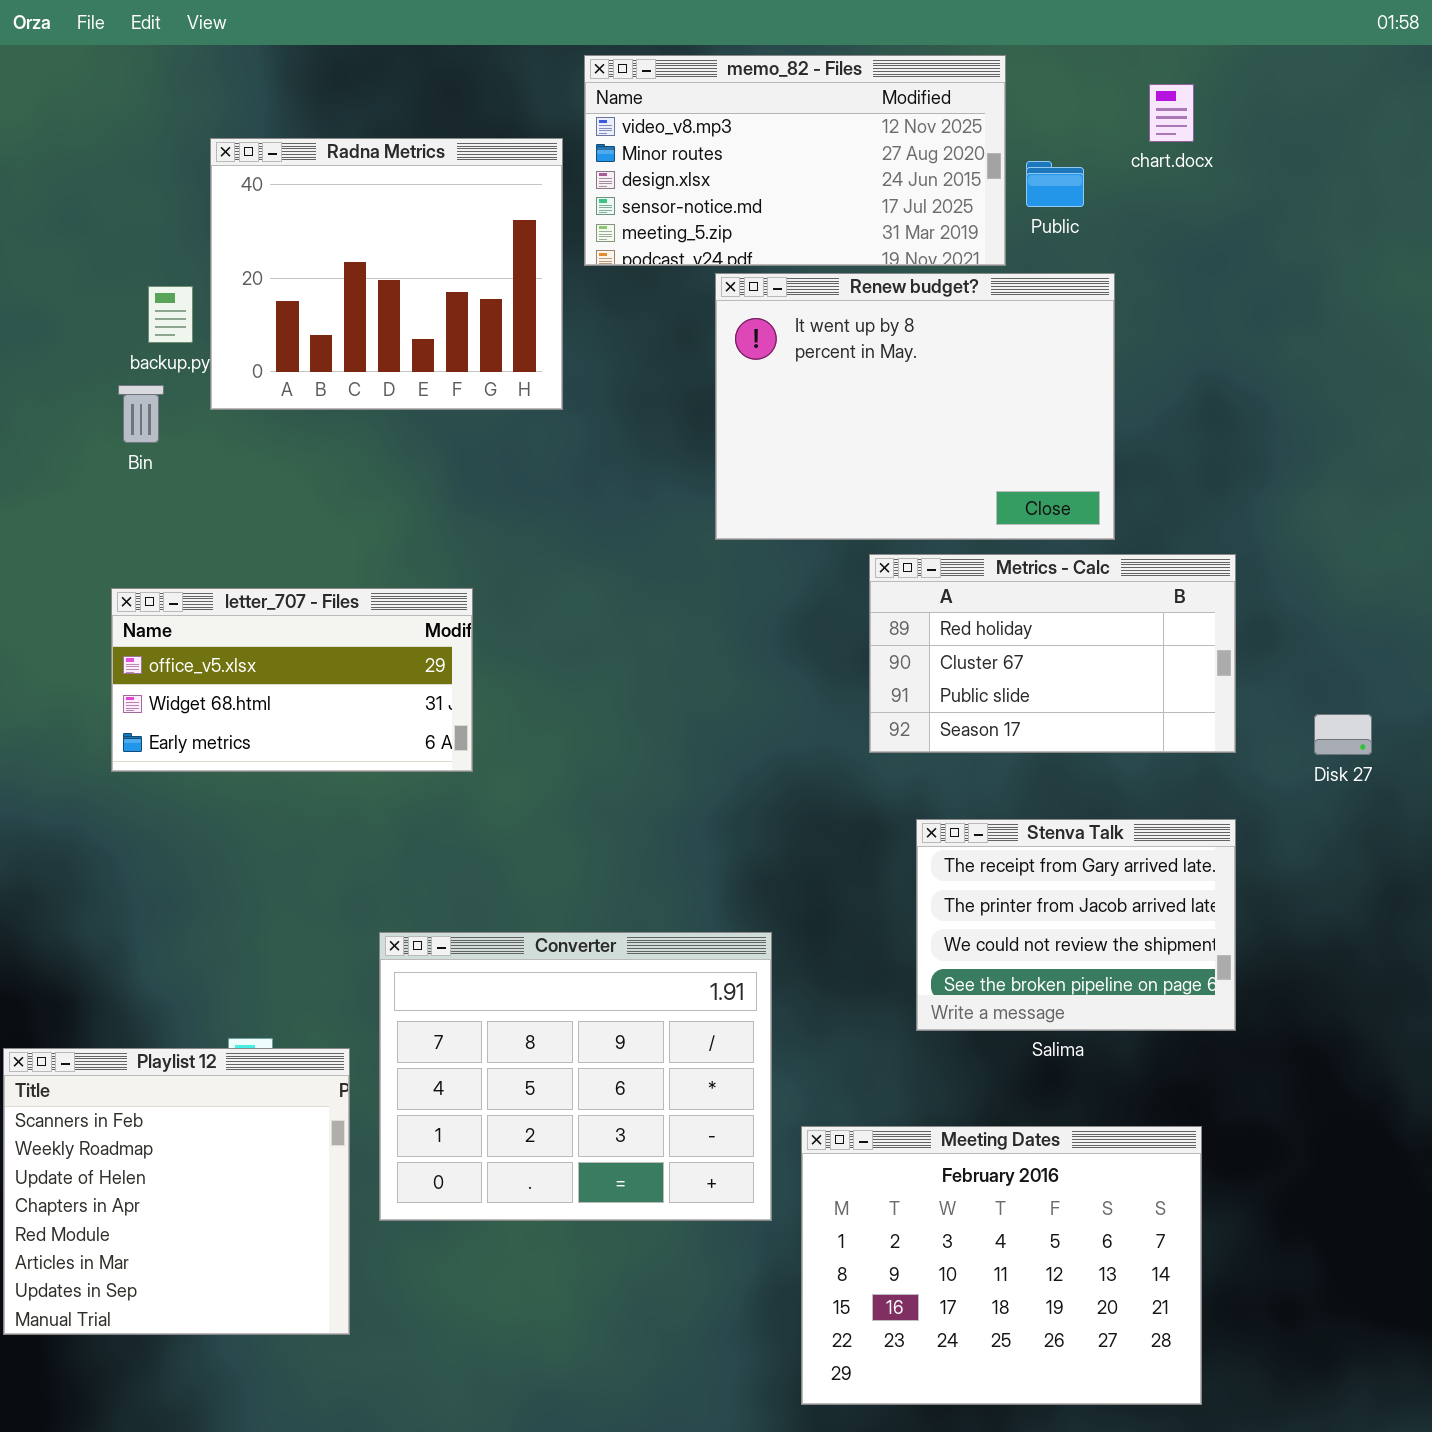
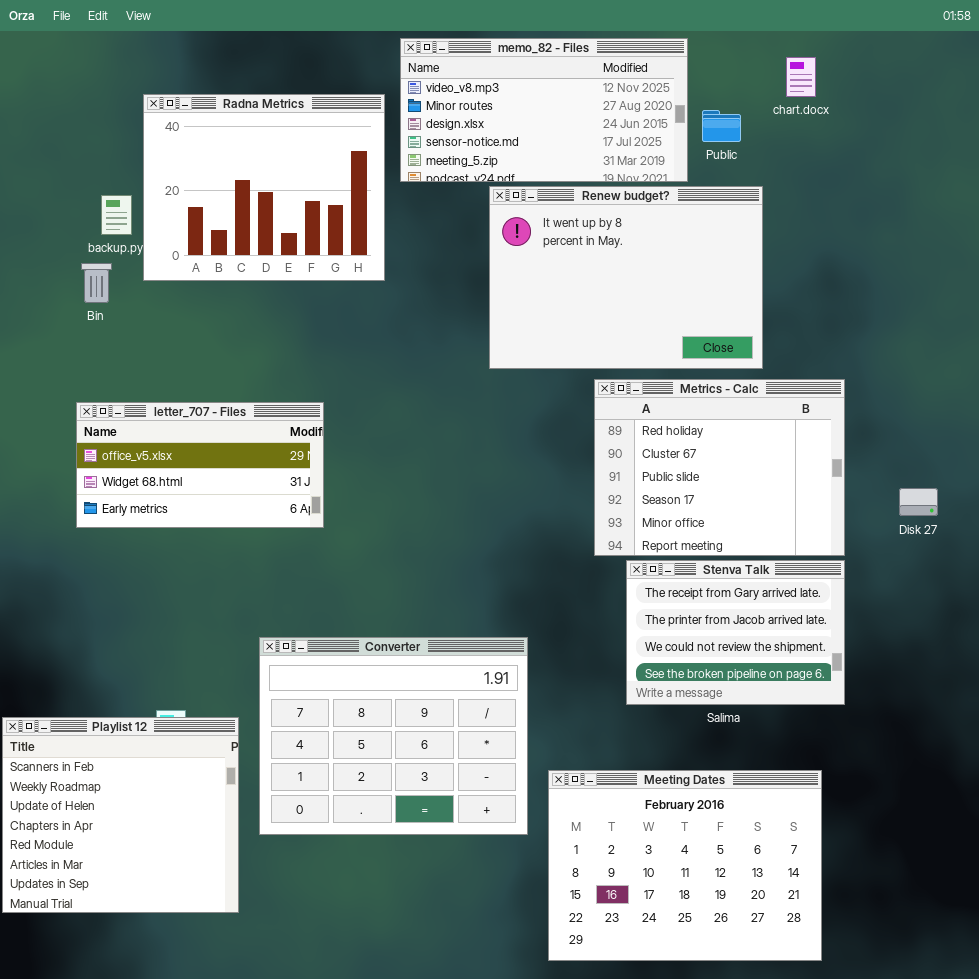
Metrics - Calc: [869,554,1236,753] -> [594,379,845,556], resized

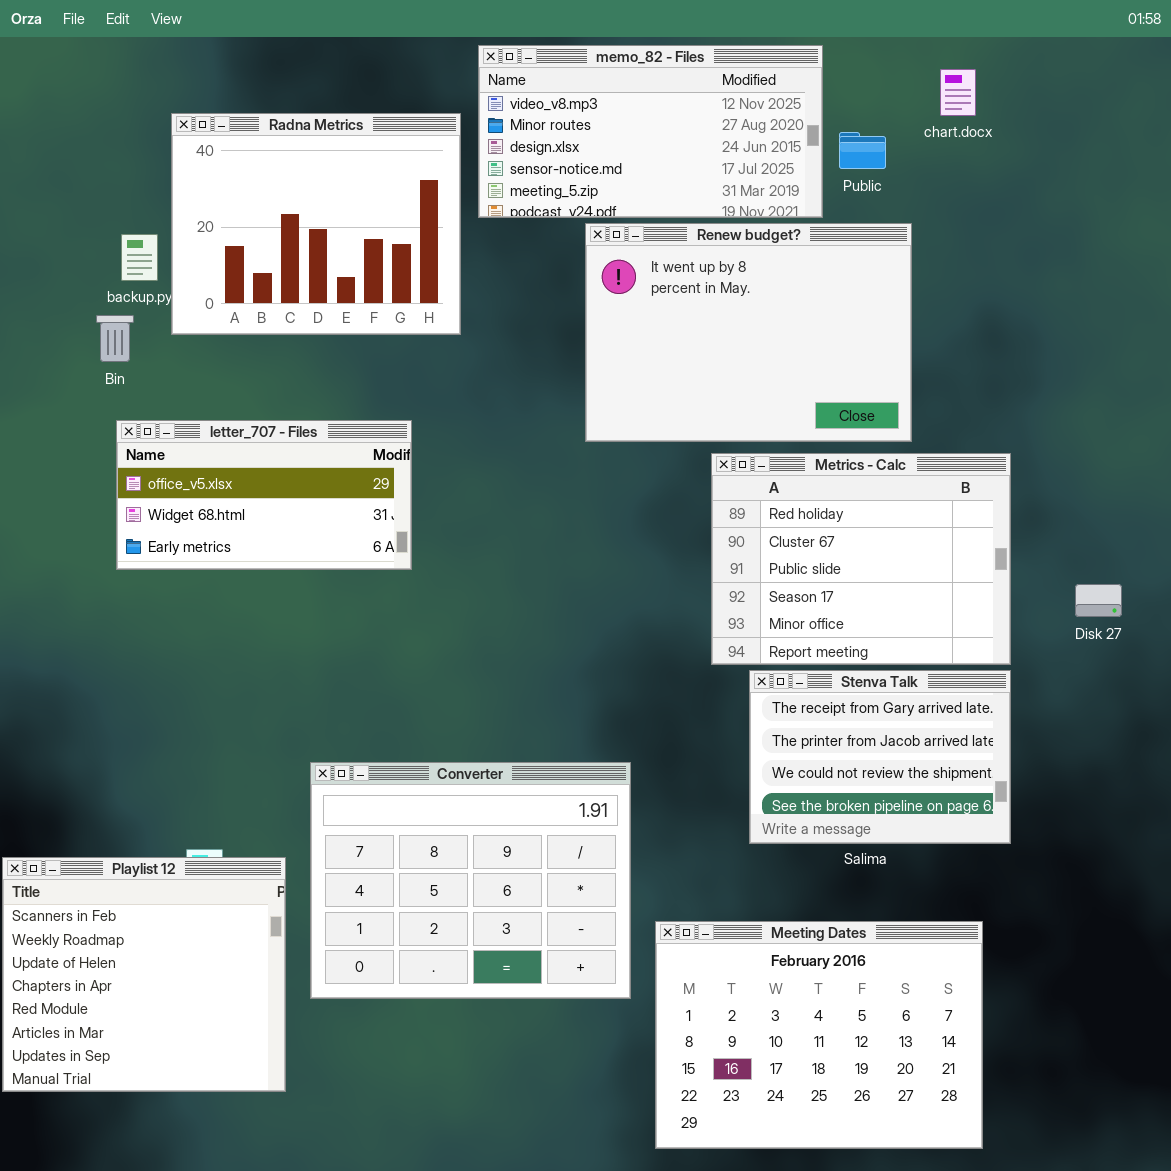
letter_707 - Files: [76,402,324,528] -> [116,420,412,570], moved

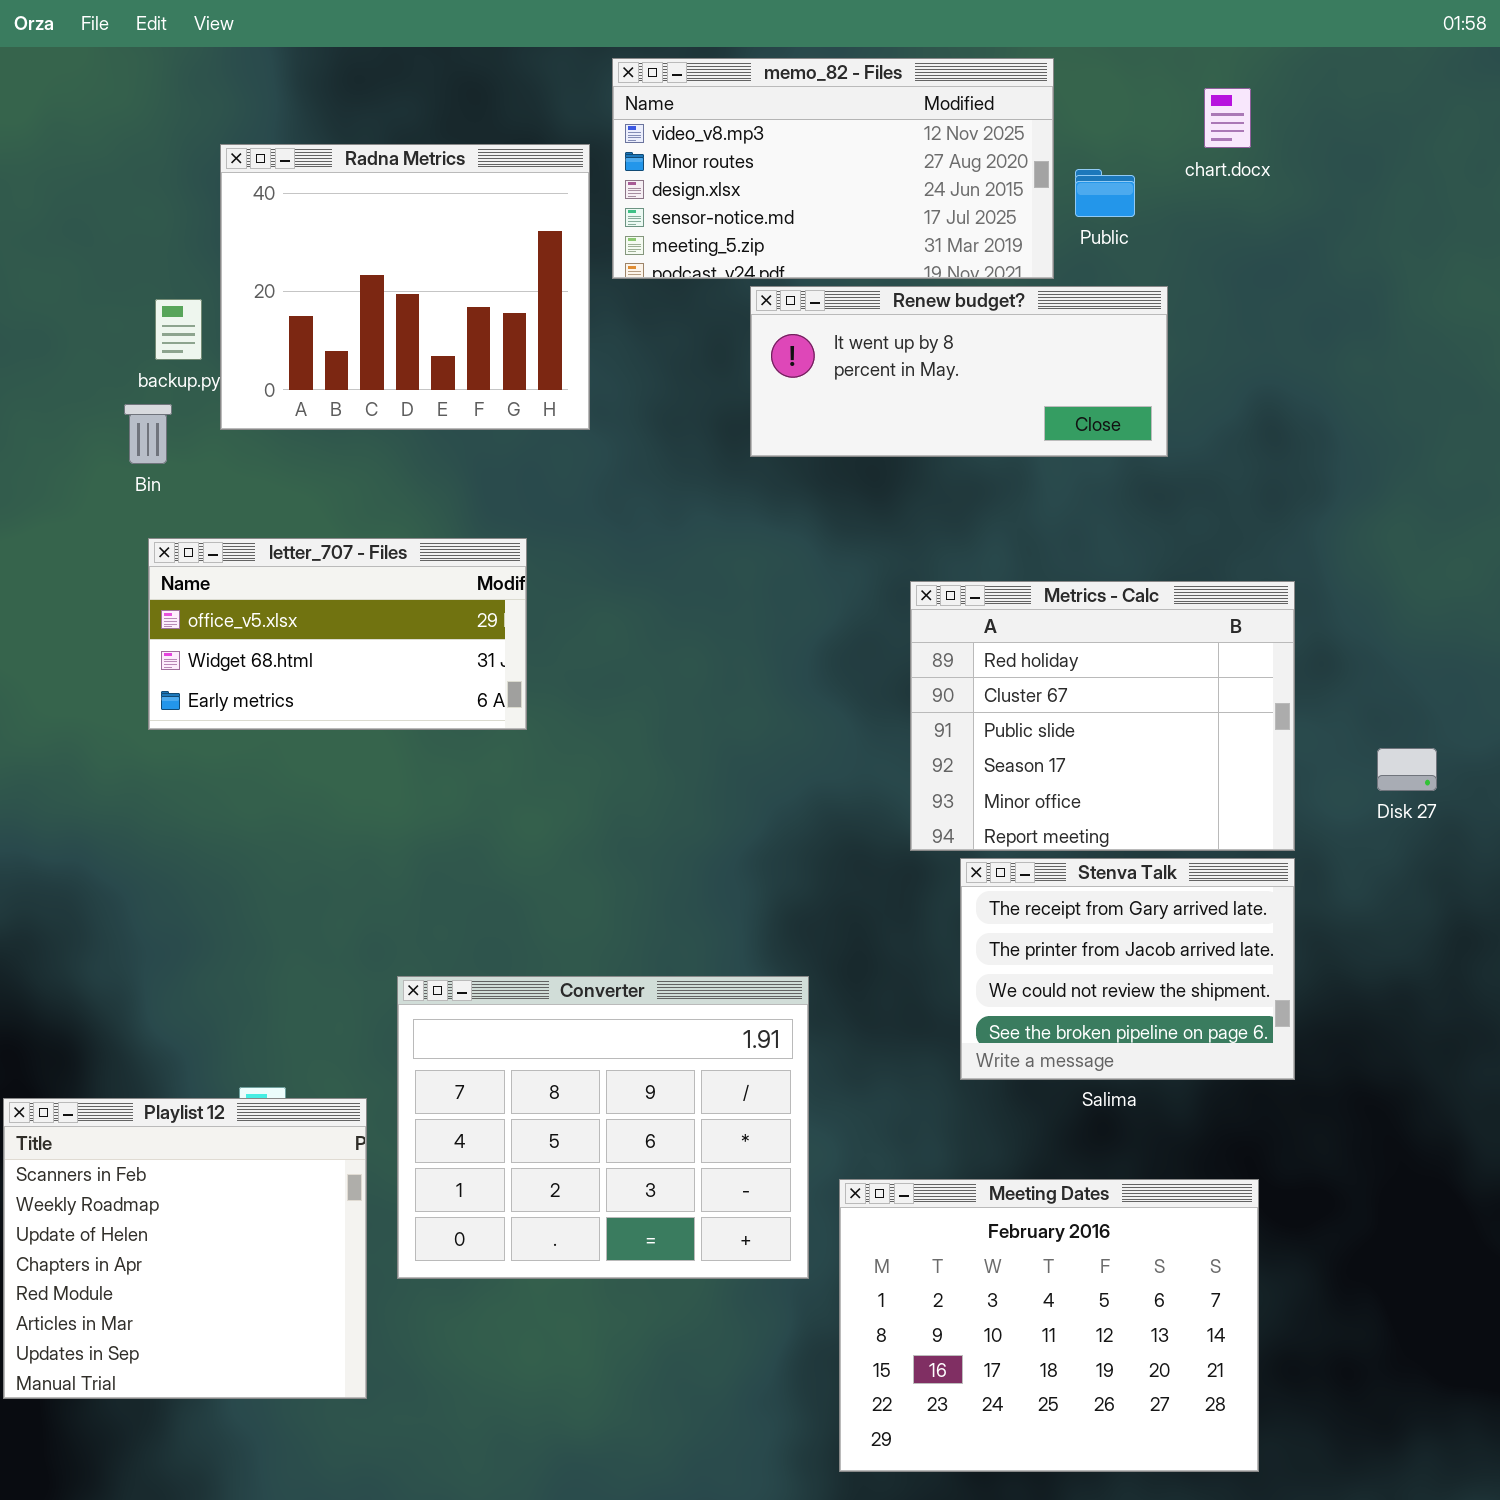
Renew budget?: [585,223,912,442] -> [750,286,1168,457], resized

